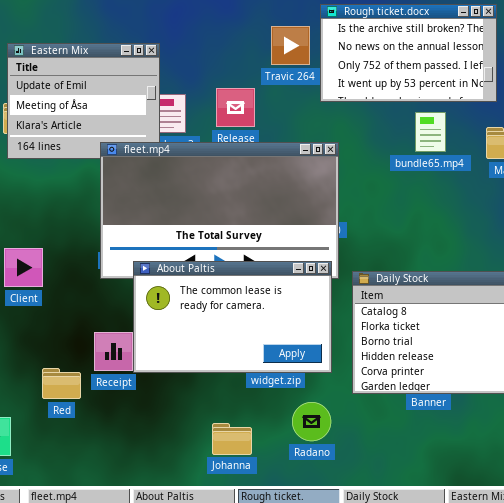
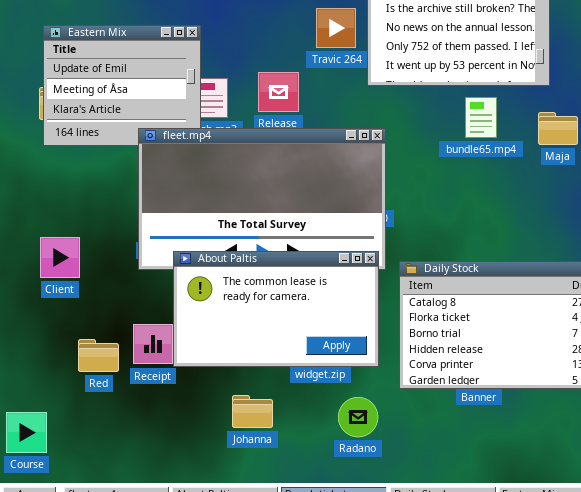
Red: [42,368,81,399] -> [78,339,119,372], moved
Johanna: [212,423,252,455] -> [232,395,273,428], moved

